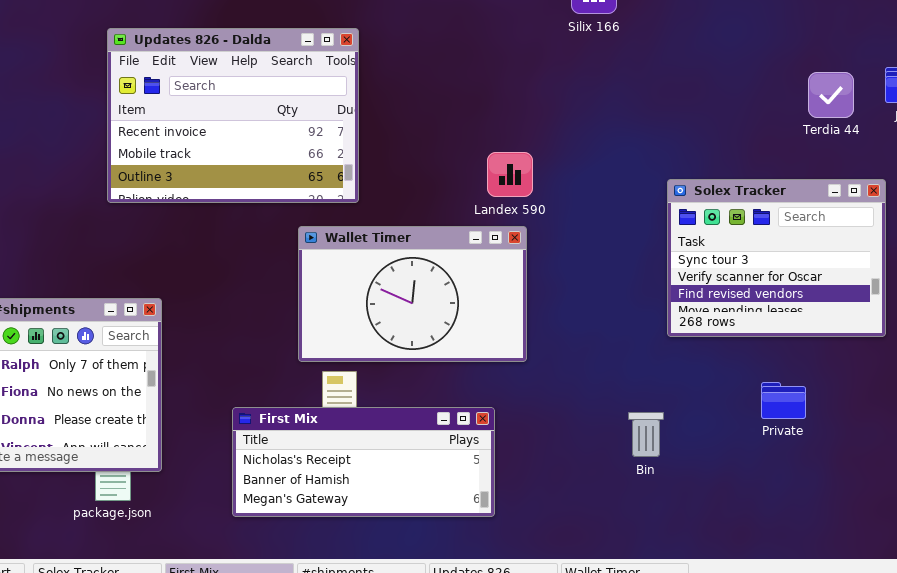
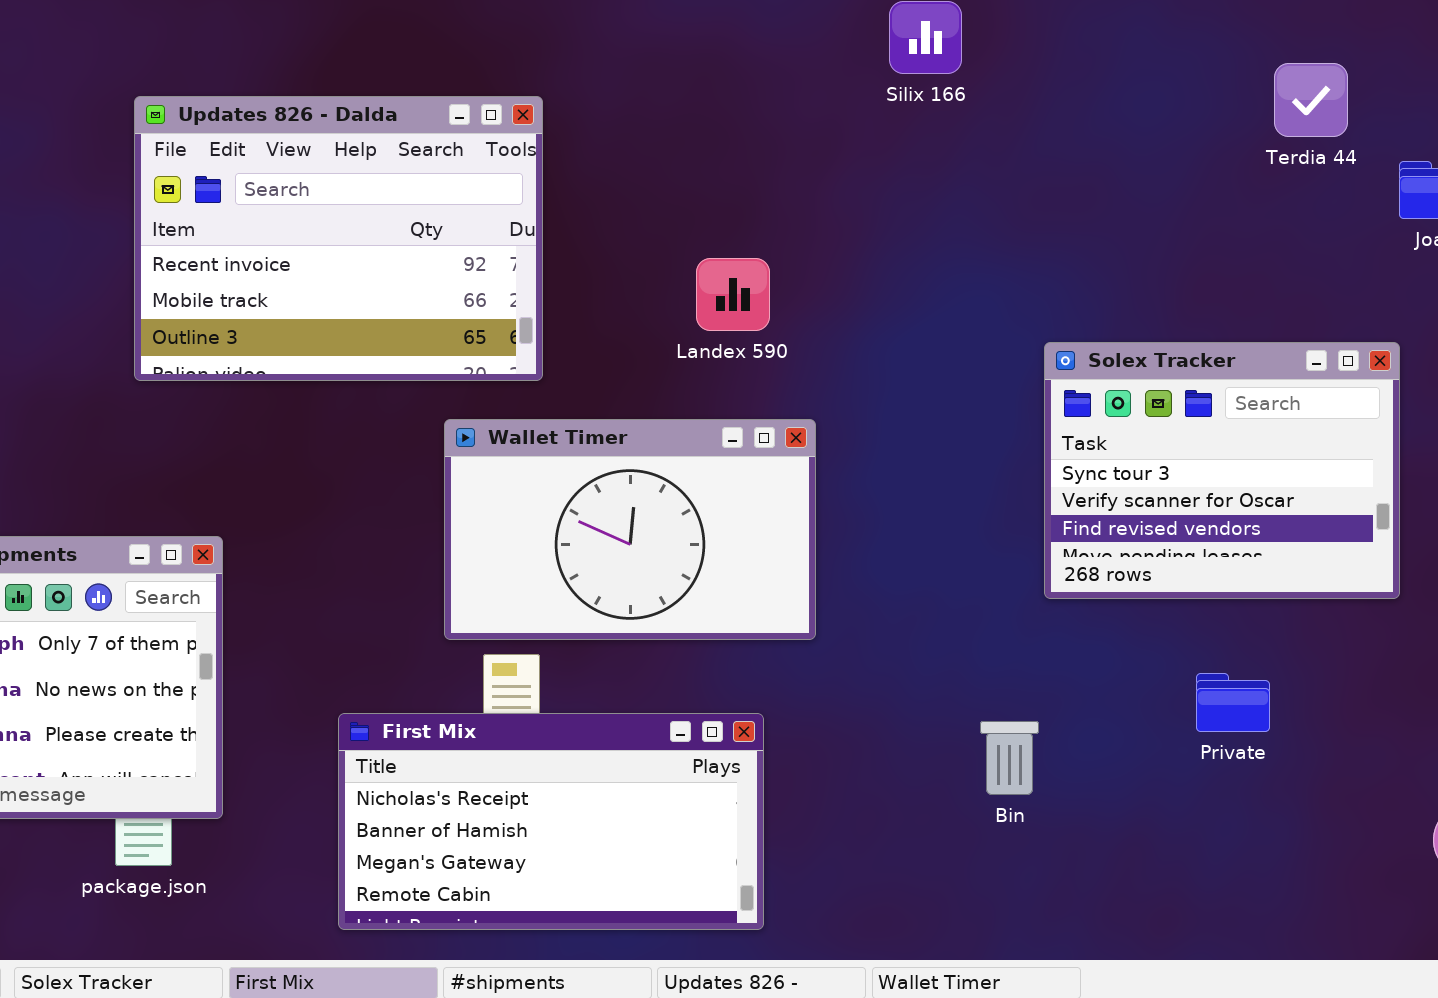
Terdia 44: [808,72,854,118] -> [1274,63,1348,137], moved
Landex 590: [487,152,533,197] -> [696,258,770,331], moved
First Mix: [232,407,495,517] -> [338,713,764,930], resized

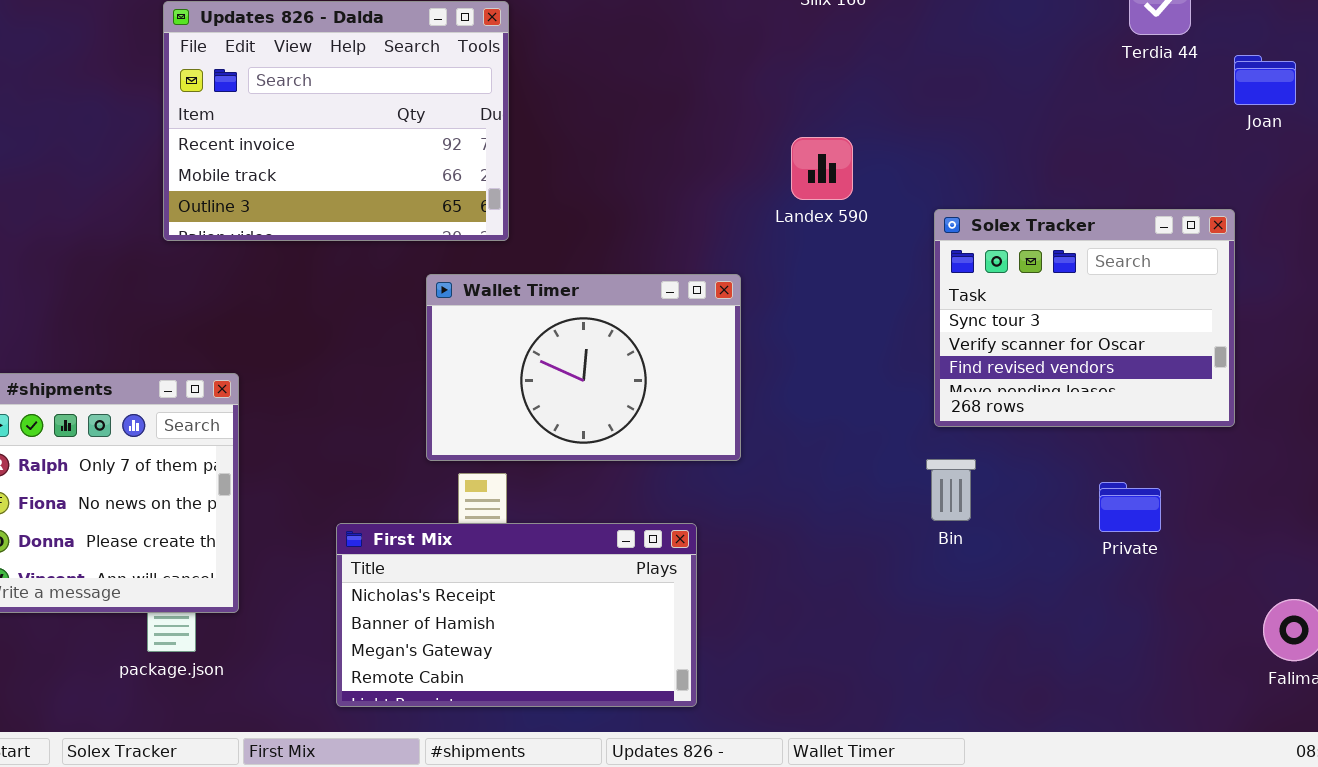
Landex 590: [696,258,770,331] -> [791,137,853,200], moved
Private: [1196,673,1270,732] -> [1099,482,1161,532], moved
Bin: [980,721,1039,795] -> [926,459,976,521], moved

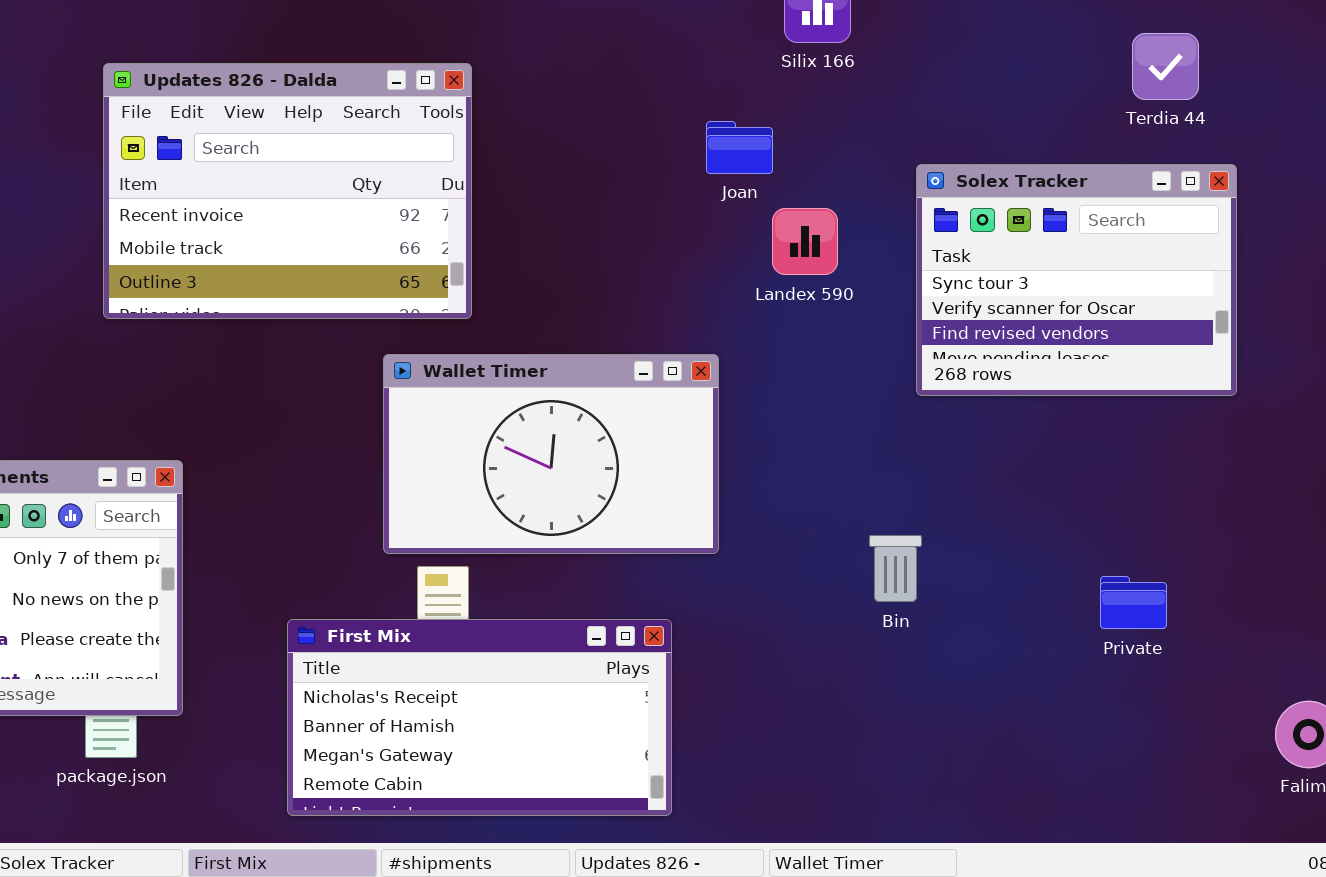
Joan: [1234,55,1296,105] -> [706,121,773,174], moved
Solex Tracker: [934,209,1235,427] -> [916,164,1237,396], moved
Bin: [926,459,976,521] -> [869,535,922,602], moved

